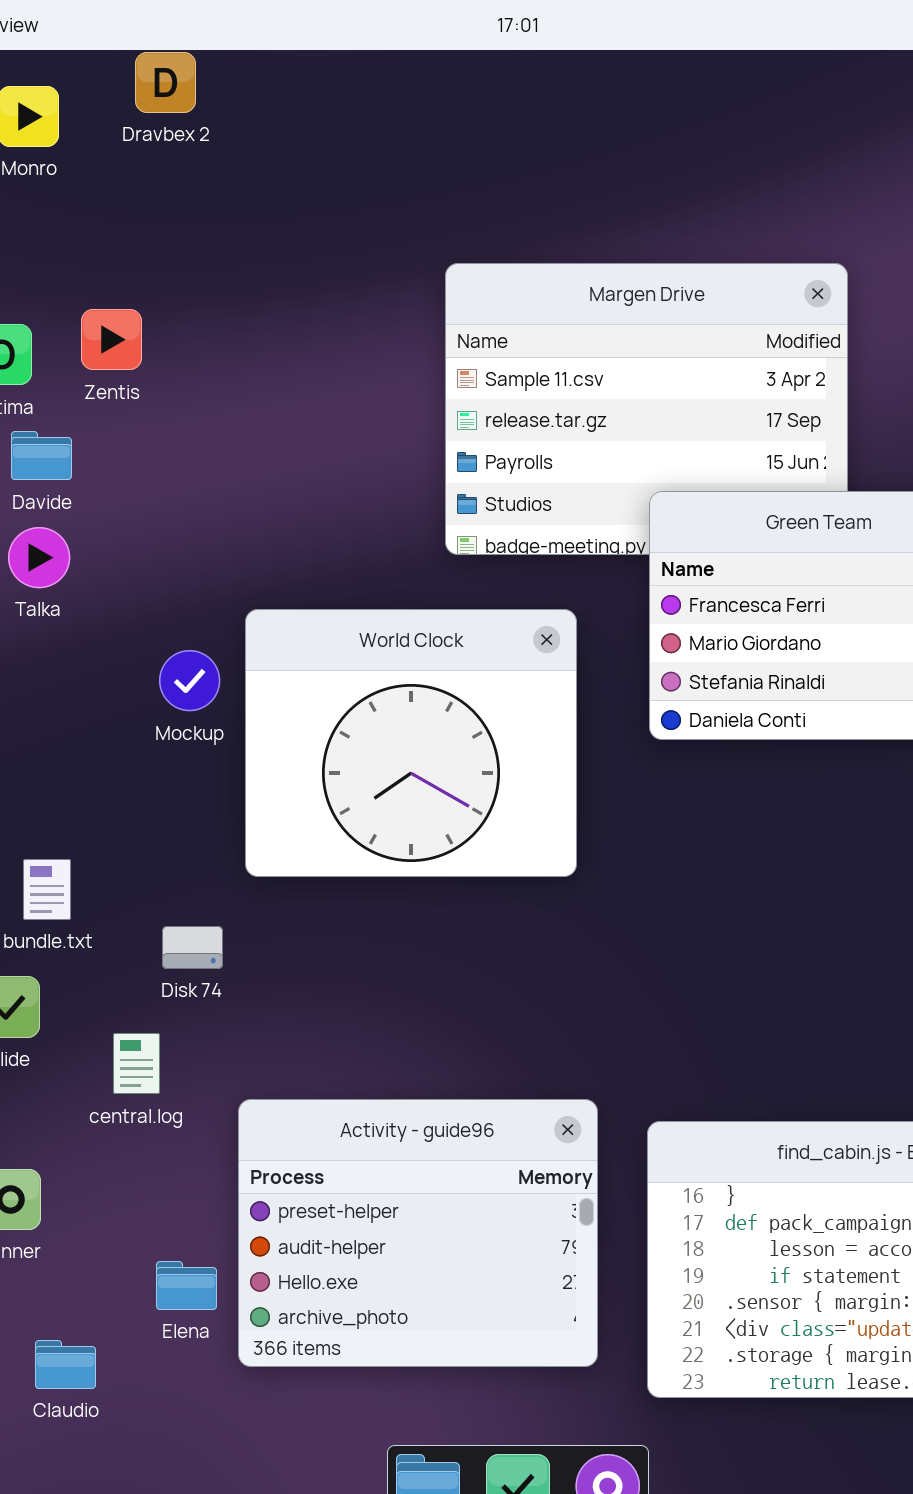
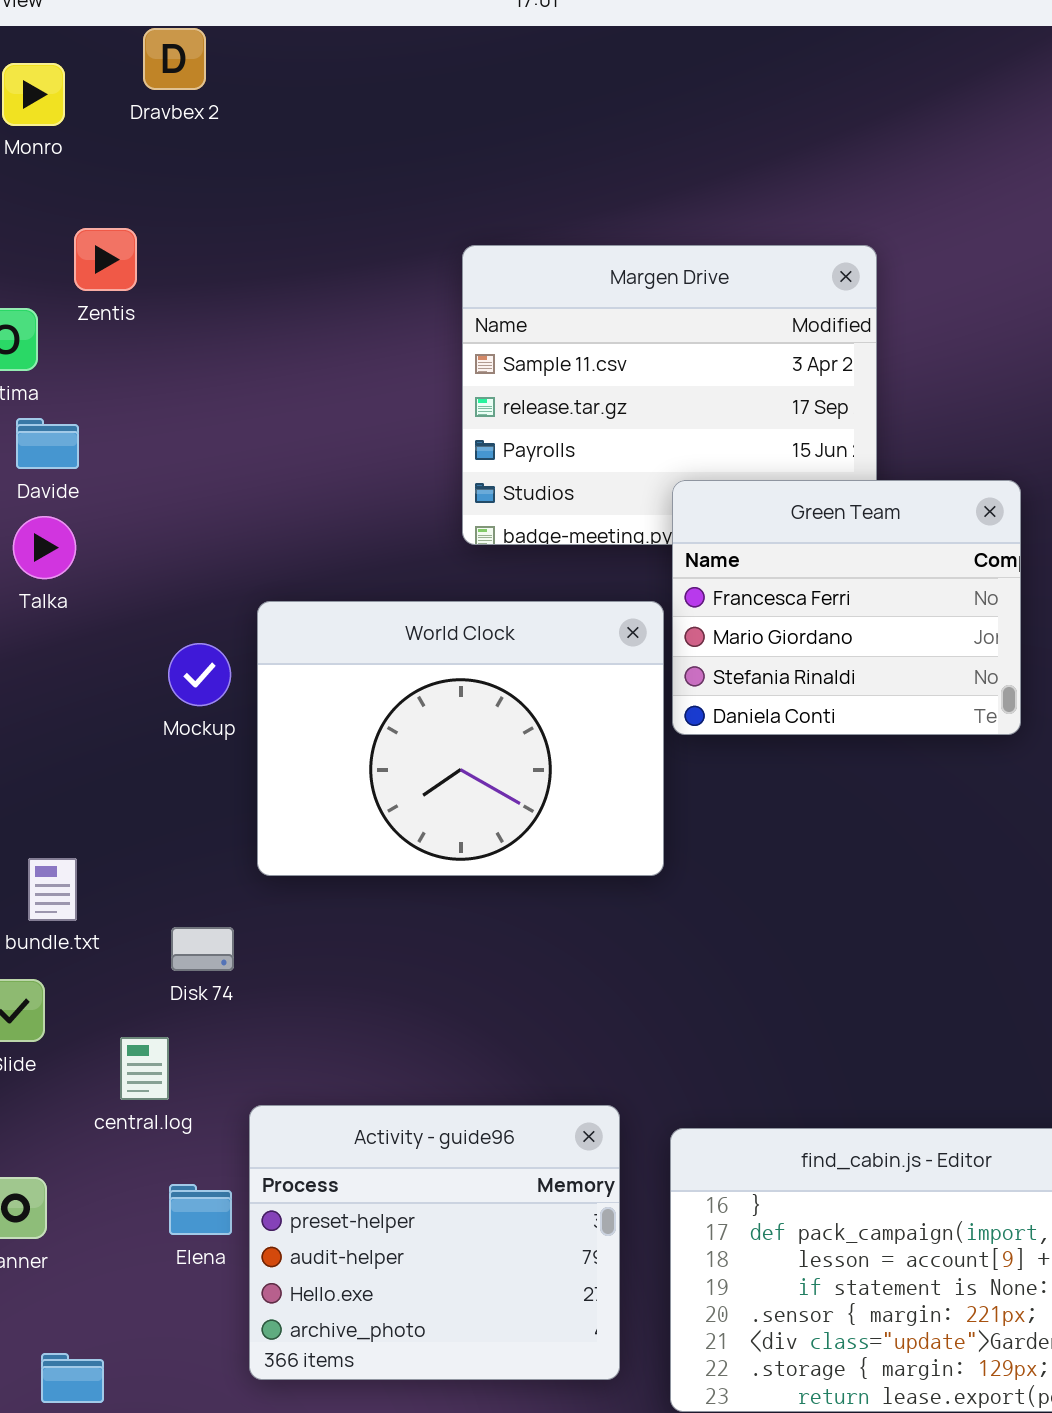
Zentis: [81,309,142,370] -> [74,228,137,291], moved
World Clock: [245,609,577,877] -> [257,601,664,876], resized
Elena: [156,1261,217,1310] -> [169,1184,232,1235], moved

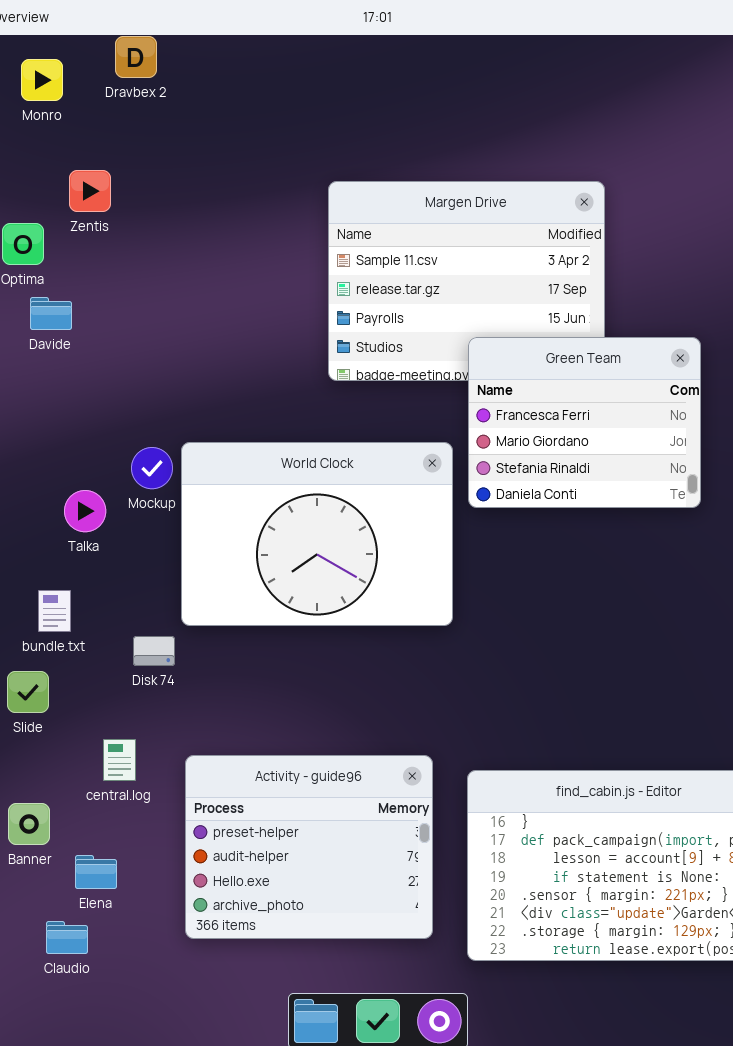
Talka: [13,516,76,579] -> [64,490,106,532], moved
World Clock: [257,601,664,876] -> [181,442,453,626], moved
central.log: [120,1037,169,1100] -> [103,739,136,781], moved
Elena: [169,1184,232,1235] -> [75,855,117,889], moved

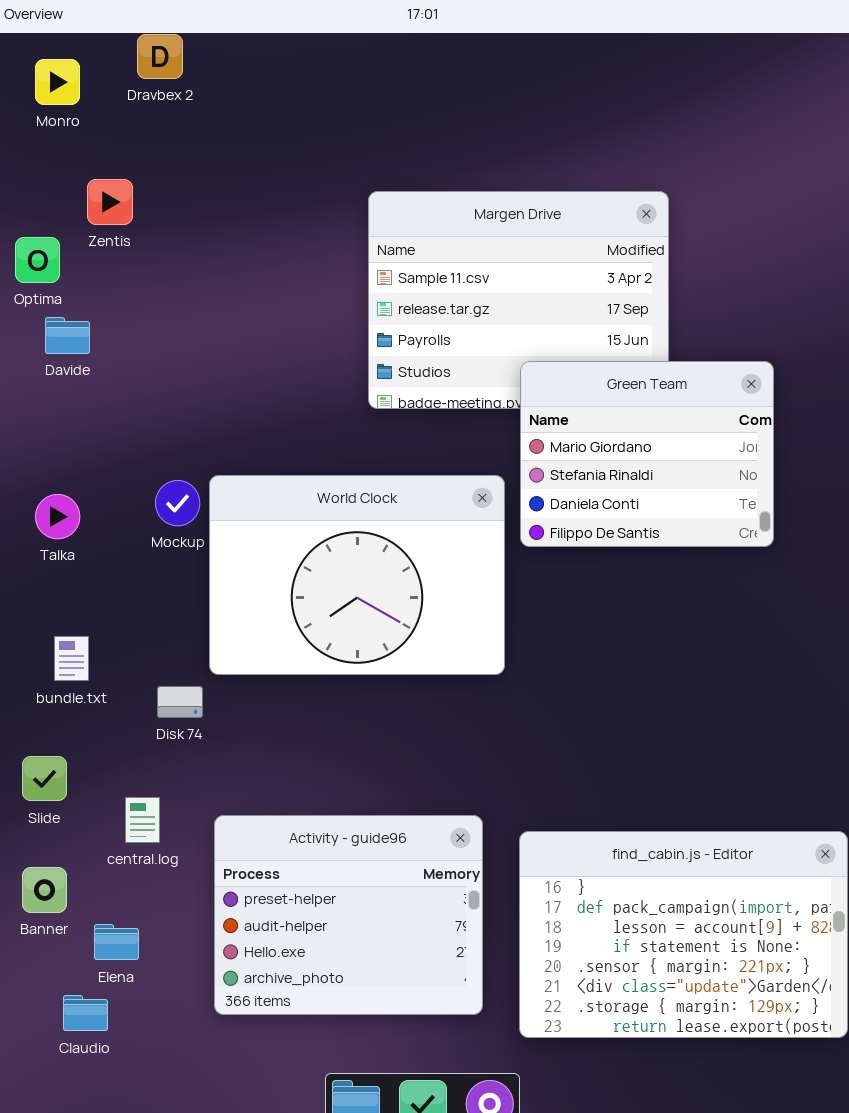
Green Team: [468,337,701,508] -> [520,361,774,547], scrolled down 1 row
Talka: [64,490,106,532] -> [35,494,80,539], moved
Slide: [7,671,49,713] -> [22,756,67,801], moved

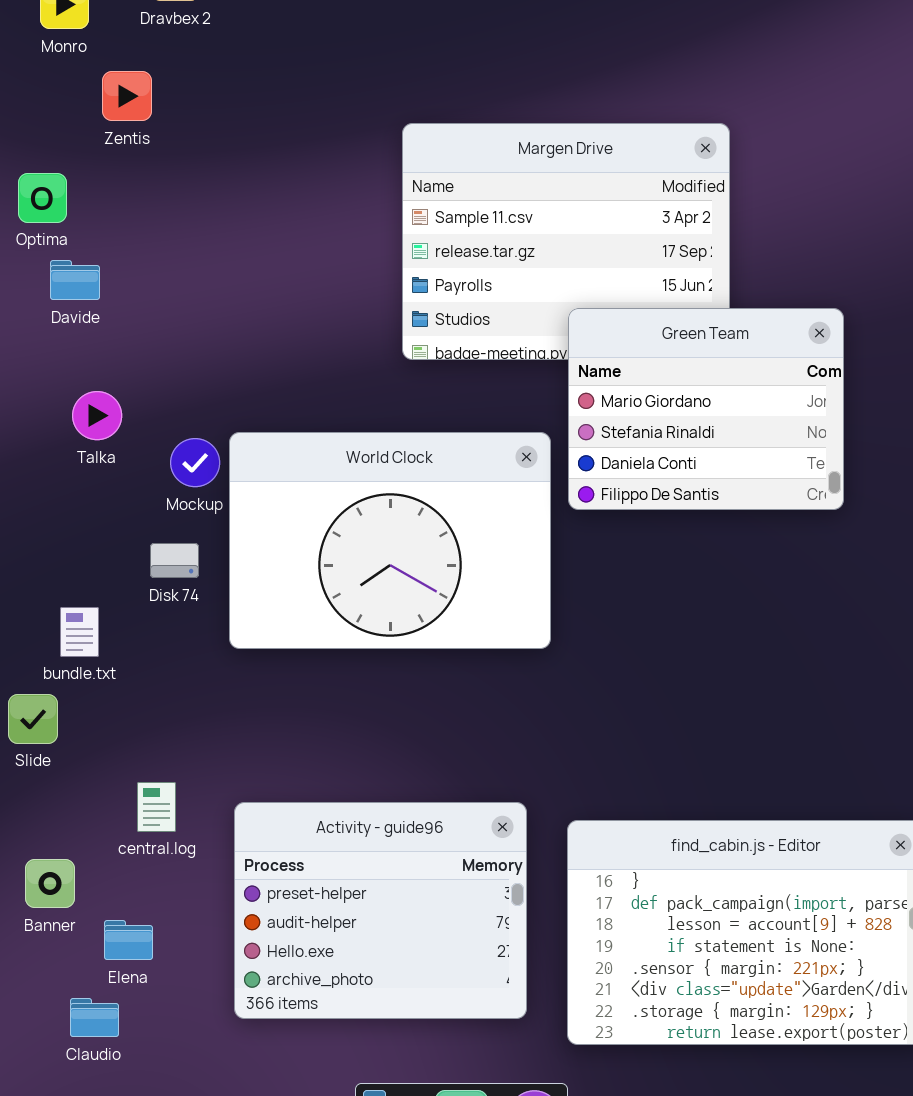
Zentis: [87,179,133,225] -> [102,71,152,121], moved
Talka: [35,494,80,539] -> [72,391,122,440], moved
Disk 74: [157,686,203,718] -> [150,543,199,578], moved
Slide: [22,756,67,801] -> [8,694,58,744], moved

